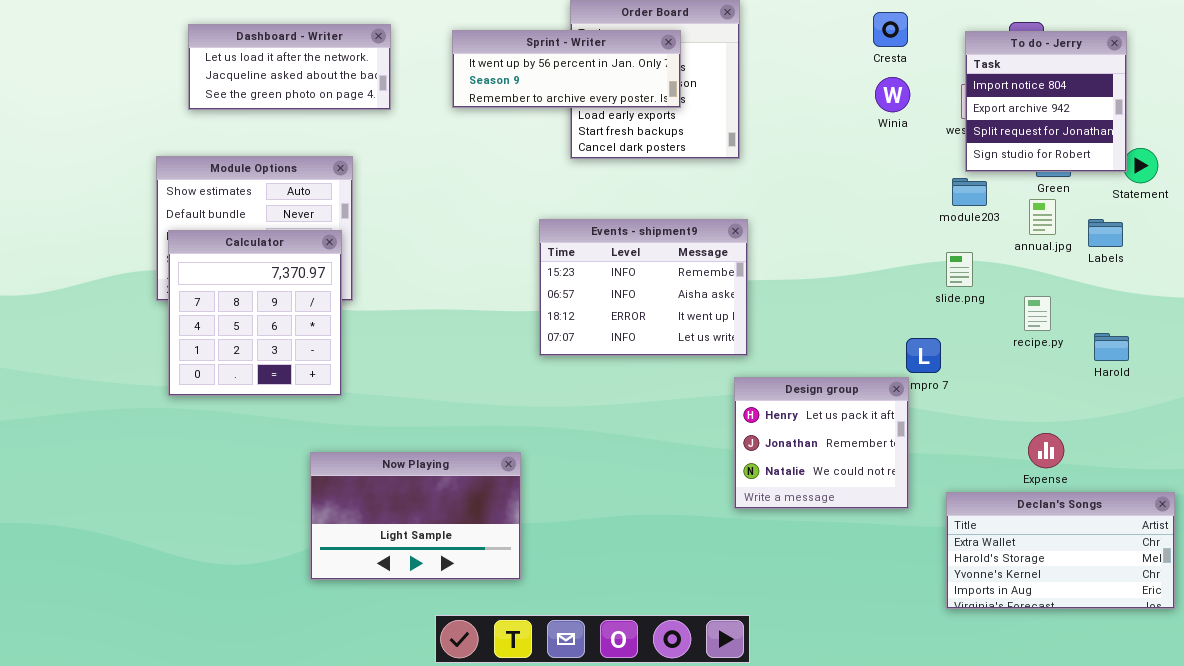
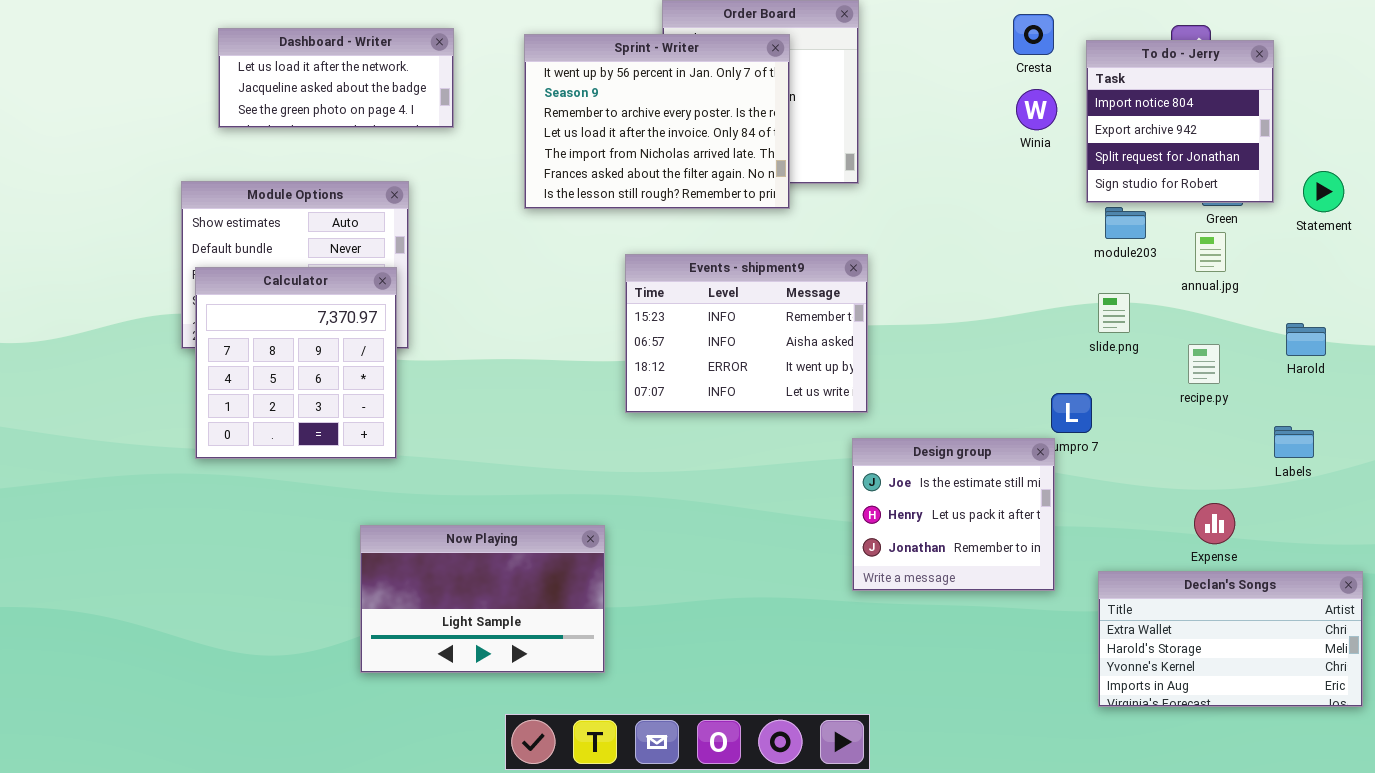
Sprint - Writer: [452,30,681,108] -> [524,34,790,209], resized
To do - Jerry: [965,31,1127,172] -> [1086,40,1274,203], moved
Labels: [1088,219,1123,247] -> [1274,426,1314,458], moved
Harold: [1094,333,1129,361] -> [1286,323,1326,356], moved
Design group: [734,377,909,509] -> [852,438,1055,591], scrolled up 1 row

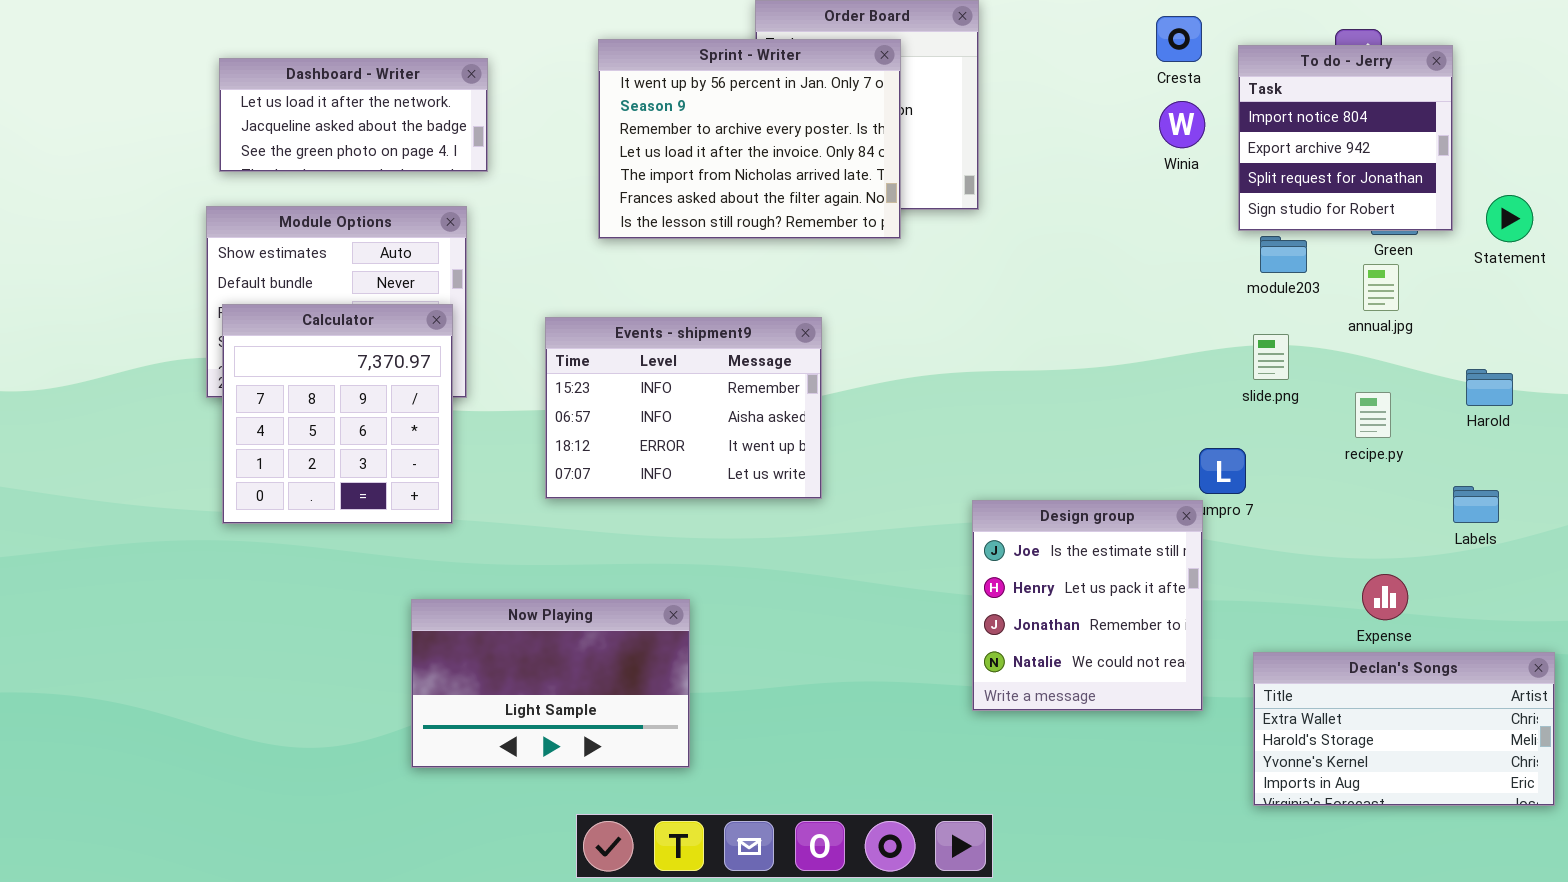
Dashboard - Writer: [218,28,454,128] -> [219,58,488,172], moved
Events - shipment9: [625,254,868,413] -> [545,317,822,499], moved
Design group: [852,438,1055,591] -> [972,500,1203,711], resized

